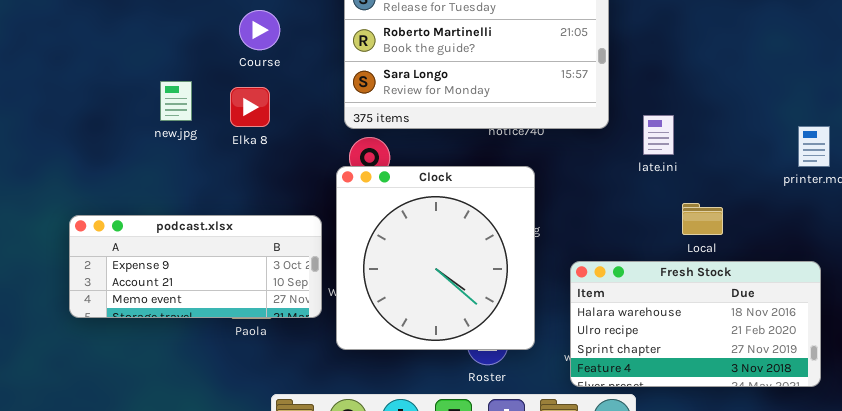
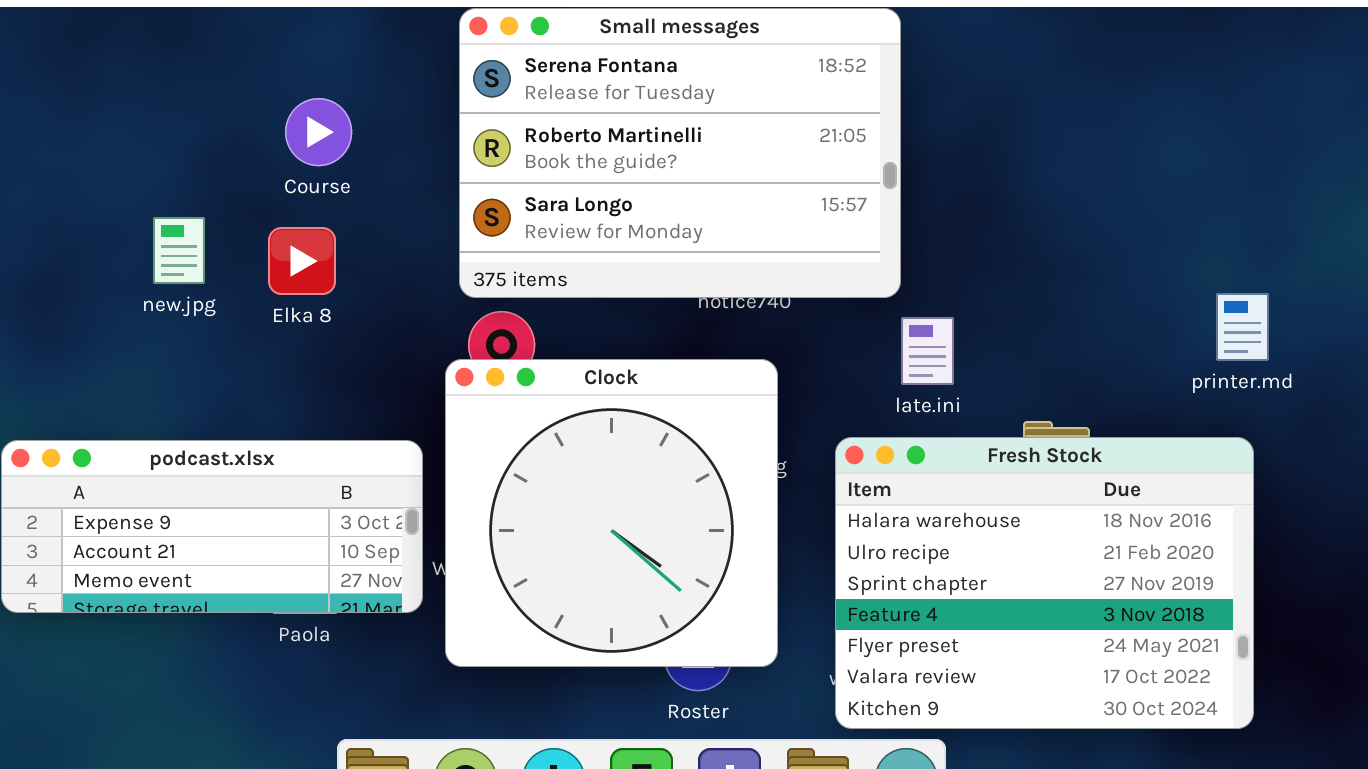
late.ini: [643,115,674,155] -> [901,317,954,385], moved
Fresh Stock: [570,261,821,387] -> [835,437,1254,729], resized

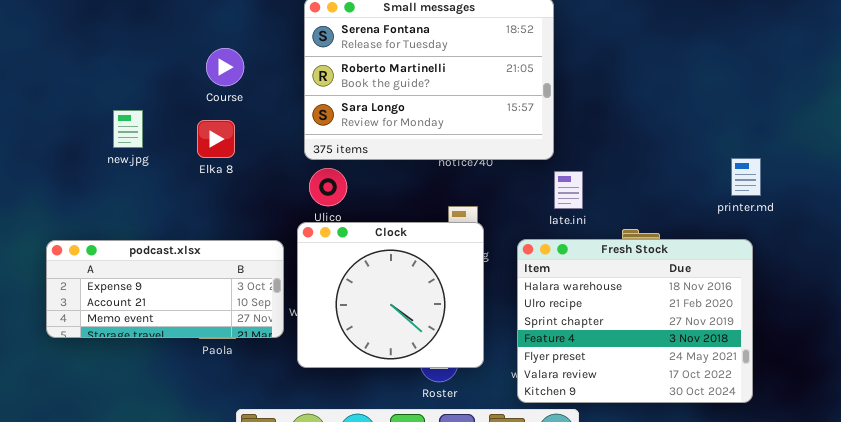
new.jpg: [153,217,205,284] -> [113,110,143,148], moved
Clock: [445,359,778,667] -> [297,222,484,368], resized

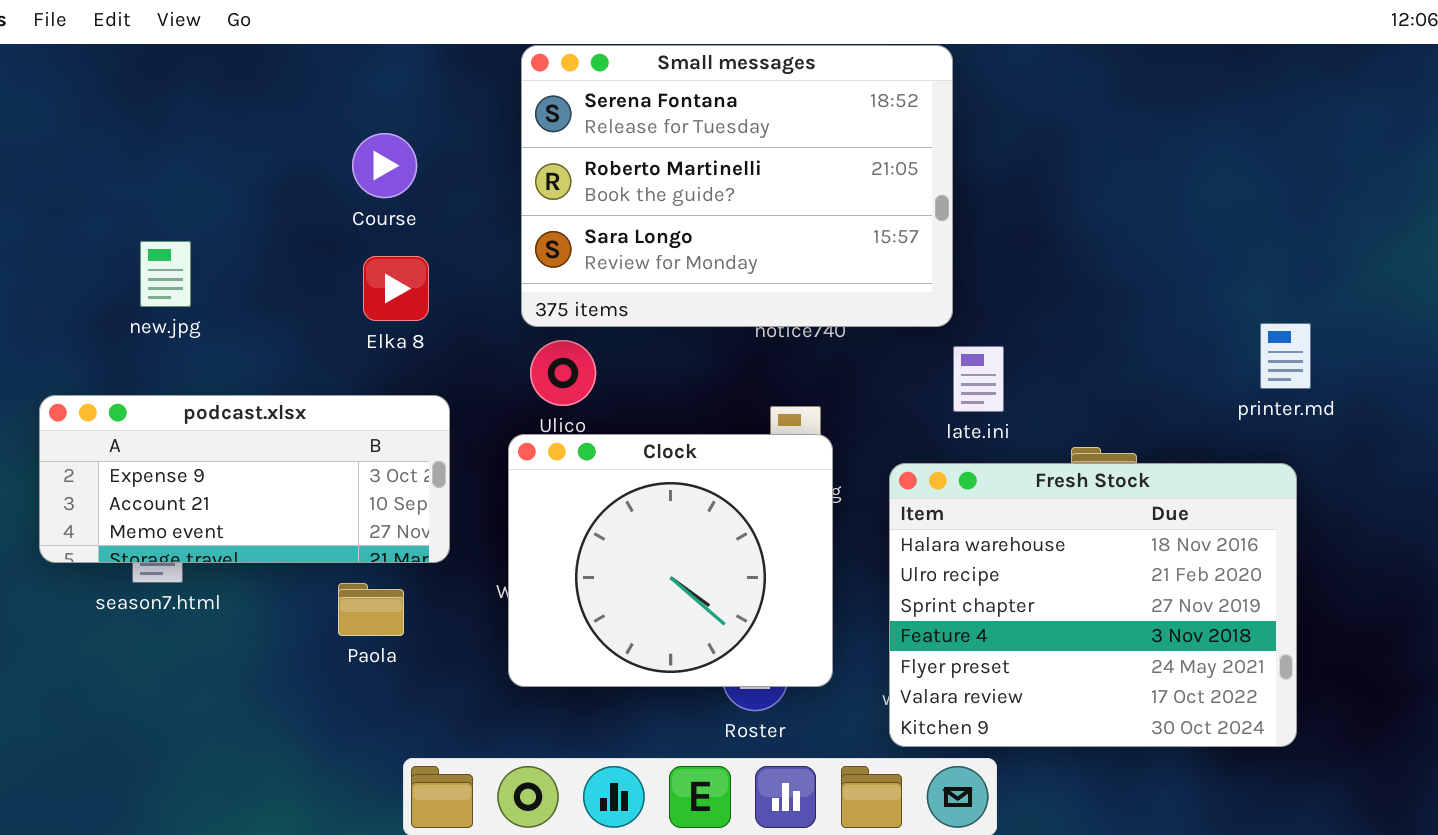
new.jpg: [113,110,143,148] -> [140,241,191,307], moved
Elka 8: [197,120,235,158] -> [363,256,429,321], moved
podcast.xlsx: [46,240,284,338] -> [39,395,450,563], moved

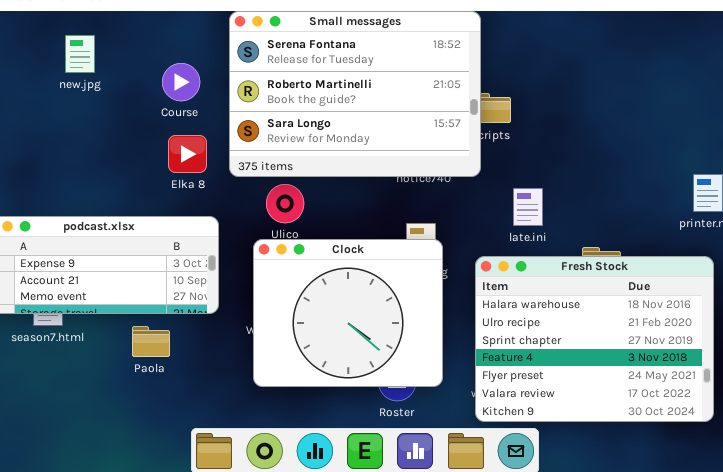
Small messages: [521,45,953,327] -> [229,11,481,177], moved
new.jpg: [140,241,191,307] -> [65,35,95,73], moved
Paola: [338,583,404,636] -> [132,326,170,357], moved

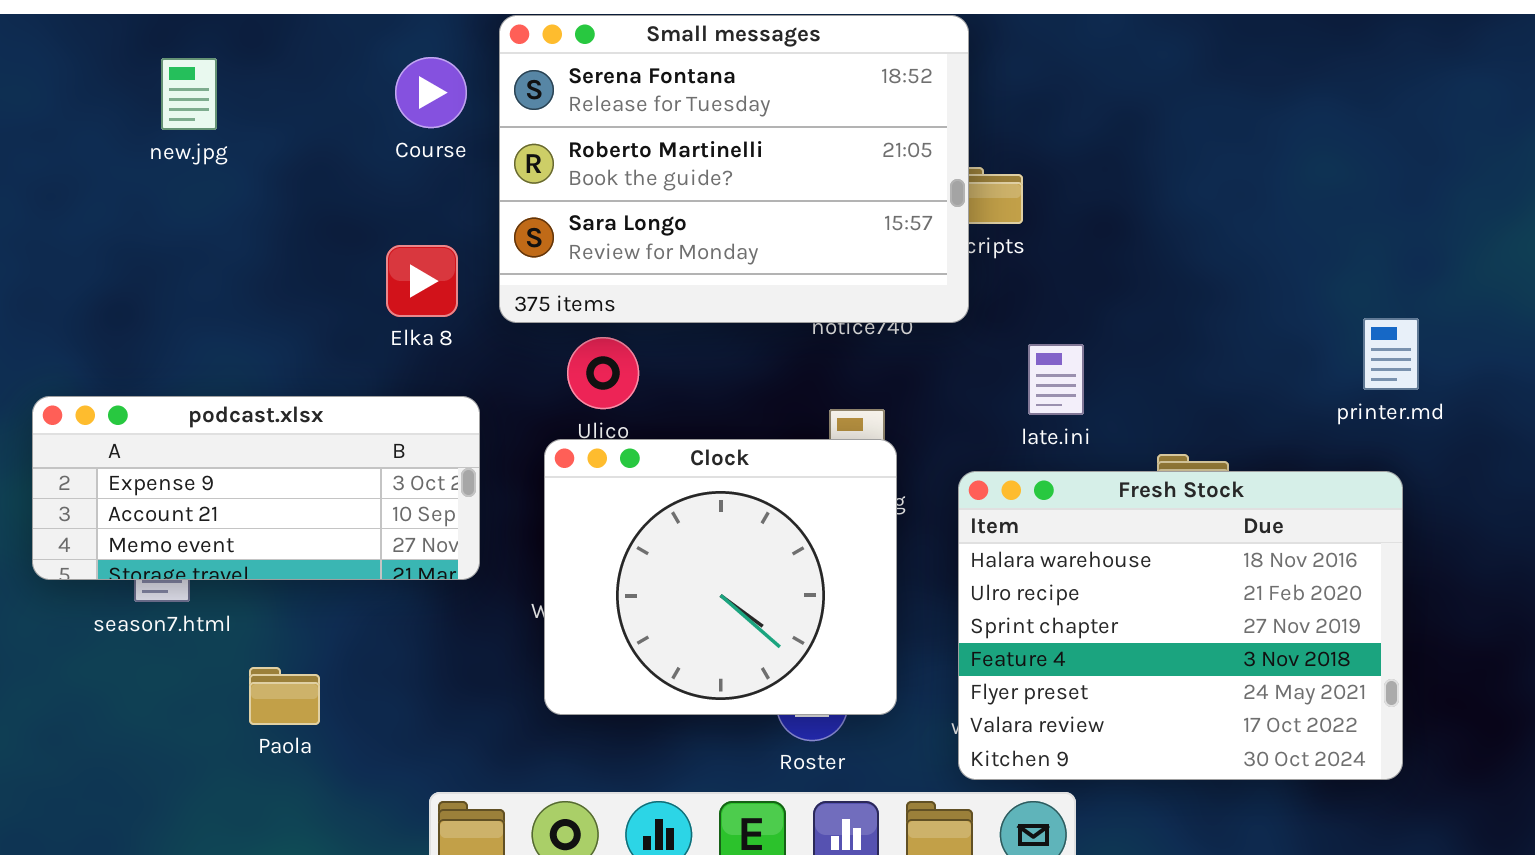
new.jpg: [65,35,95,73] -> [161,58,217,130], moved
Course: [162,63,200,101] -> [395,57,467,128], moved
Paola: [132,326,170,357] -> [249,667,320,725], moved

